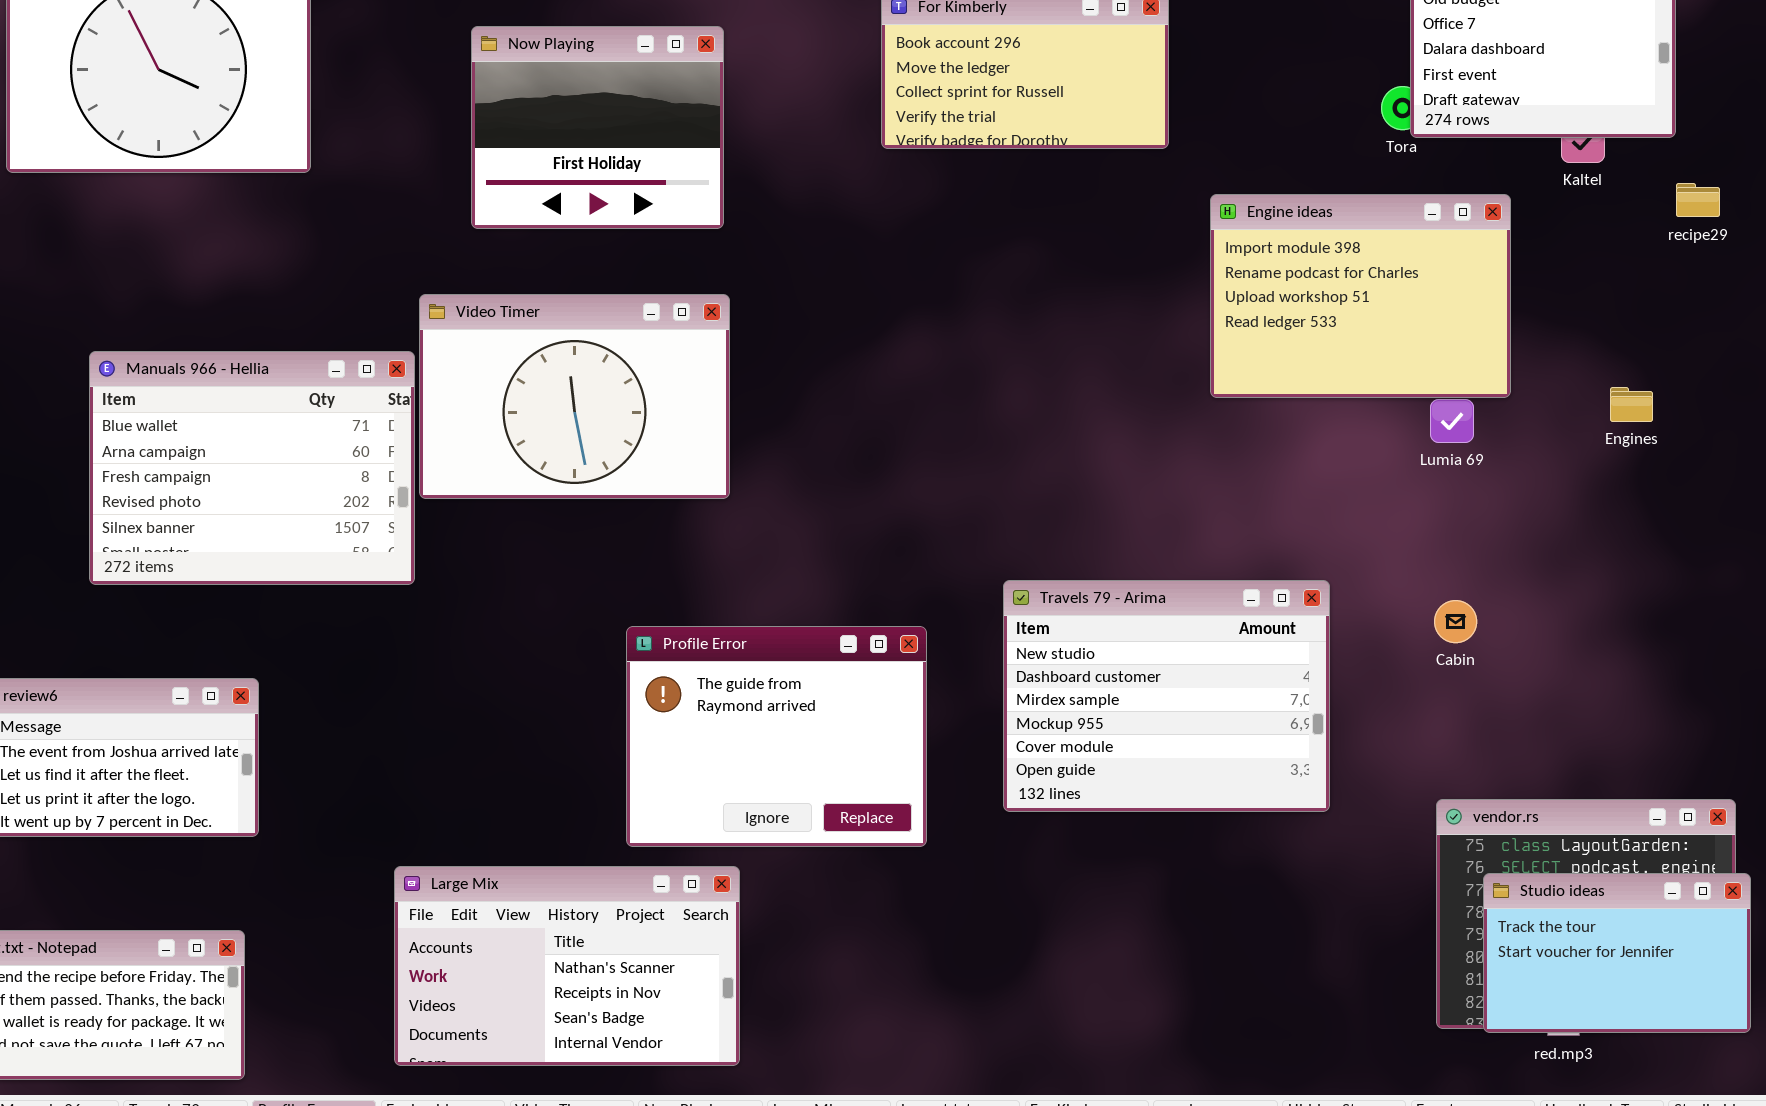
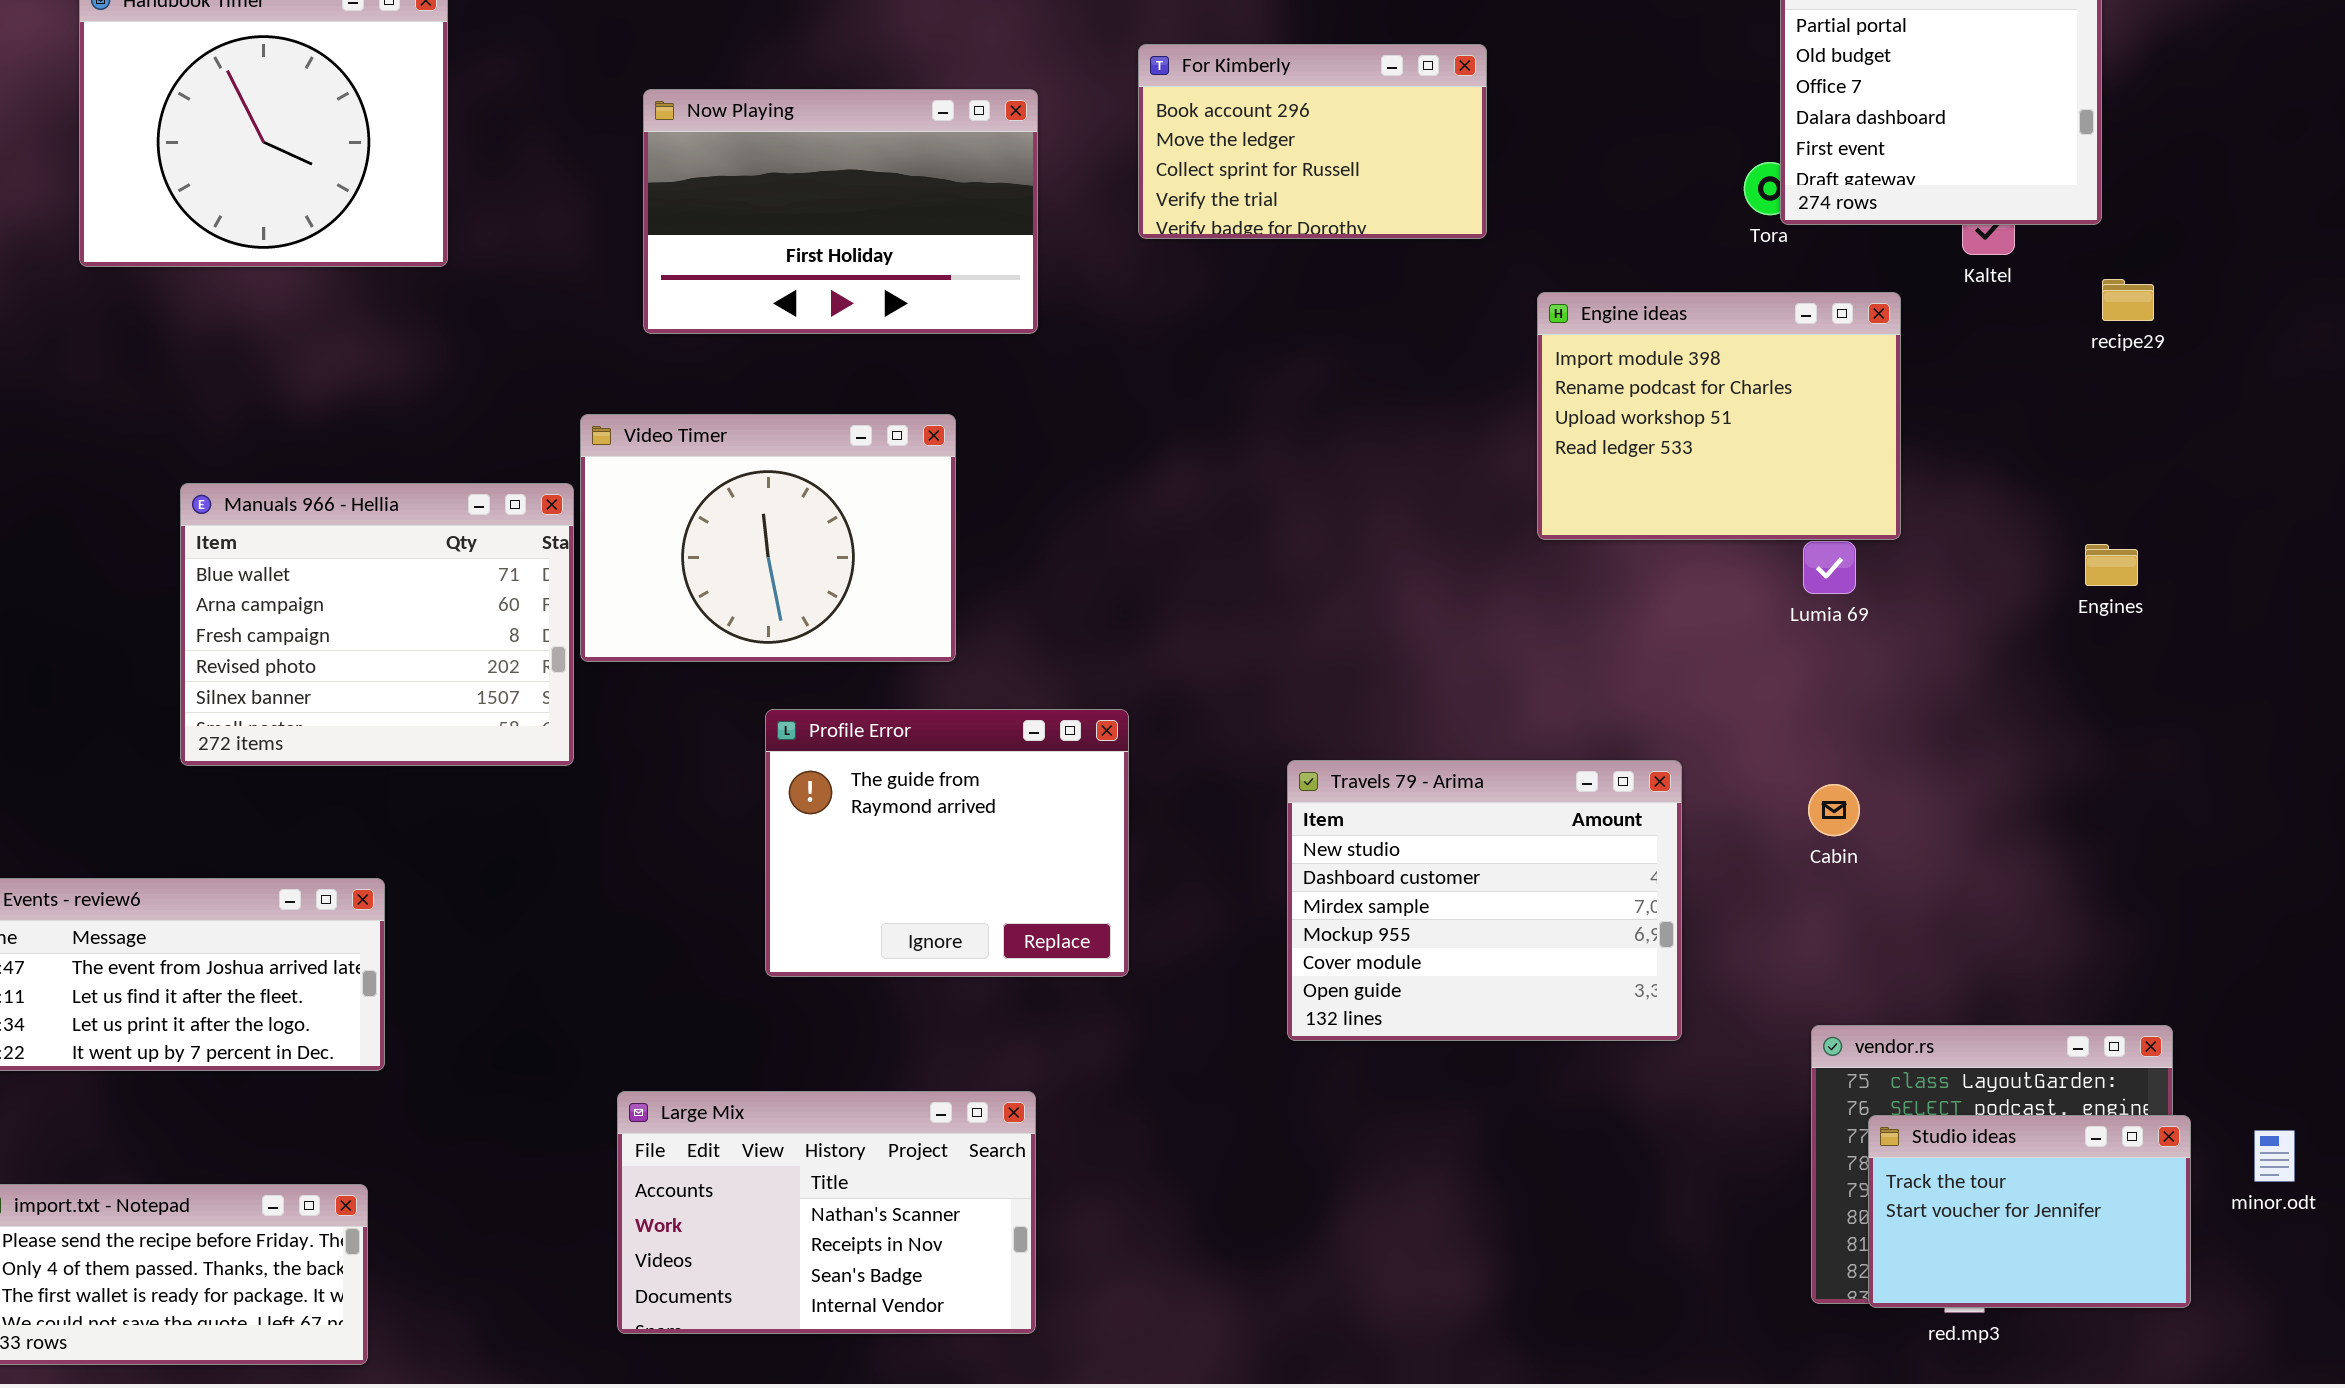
Now Playing: [471,26,724,229] -> [643,89,1038,334], resized
Engines: [1610,387,1653,422] -> [2085,544,2138,586], moved
Profile Error: [626,626,927,847] -> [765,709,1129,977], moved
Large Mix: [394,866,740,1066] -> [617,1091,1036,1334], moved

